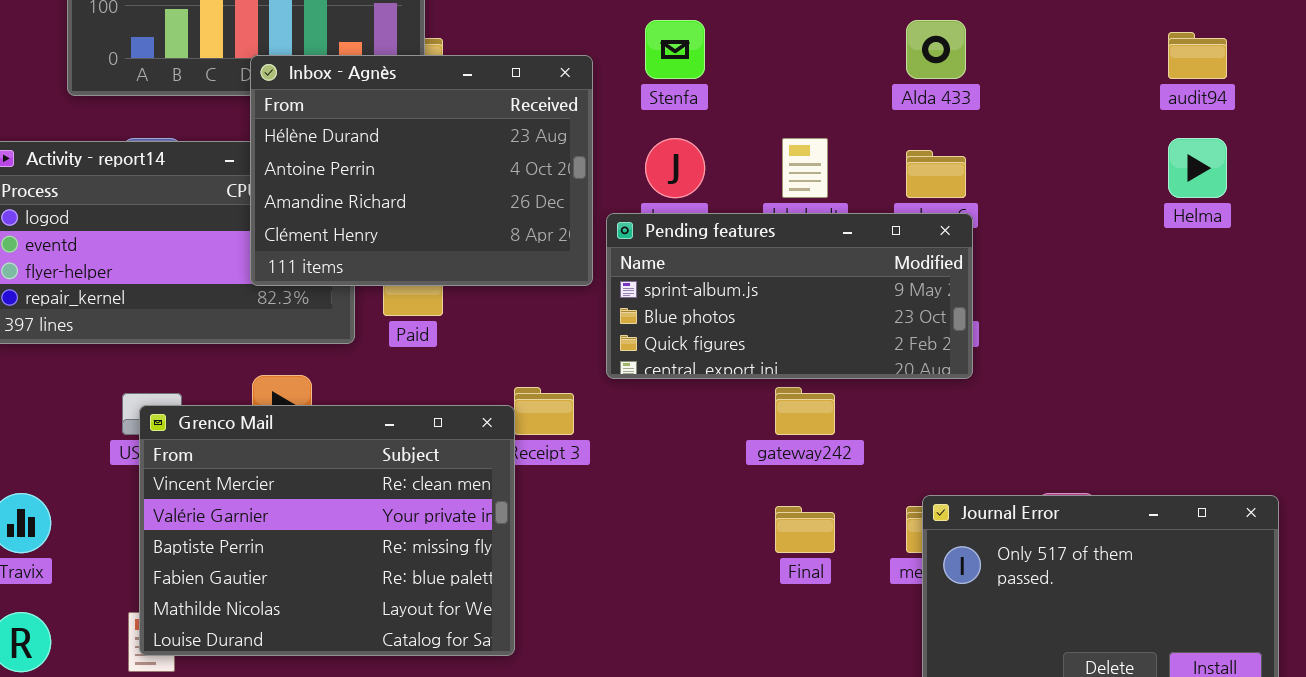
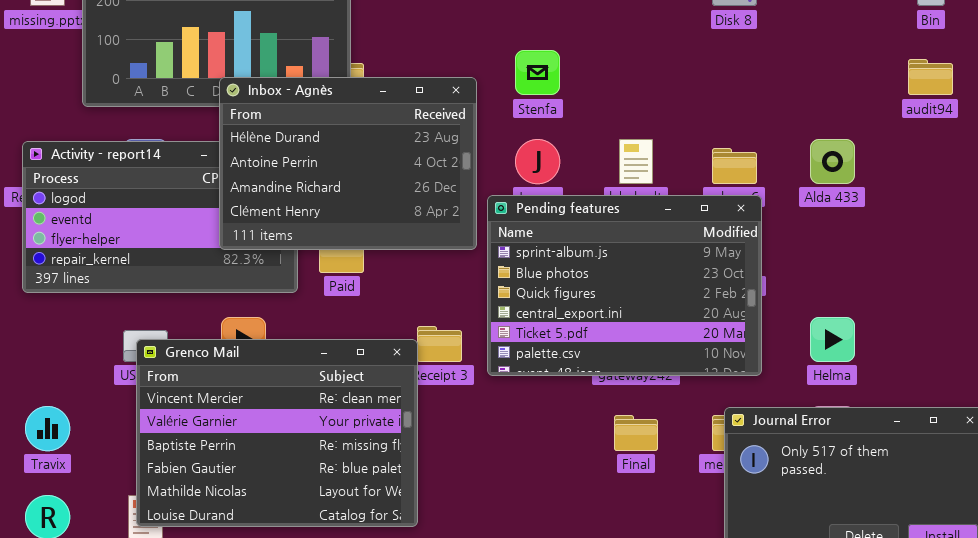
Alda 433: [906,20,966,79] -> [810,139,855,184], moved
Helma: [1168,138,1227,198] -> [810,317,855,362], moved
Pending features: [606,213,973,379] -> [487,195,762,376], resized

